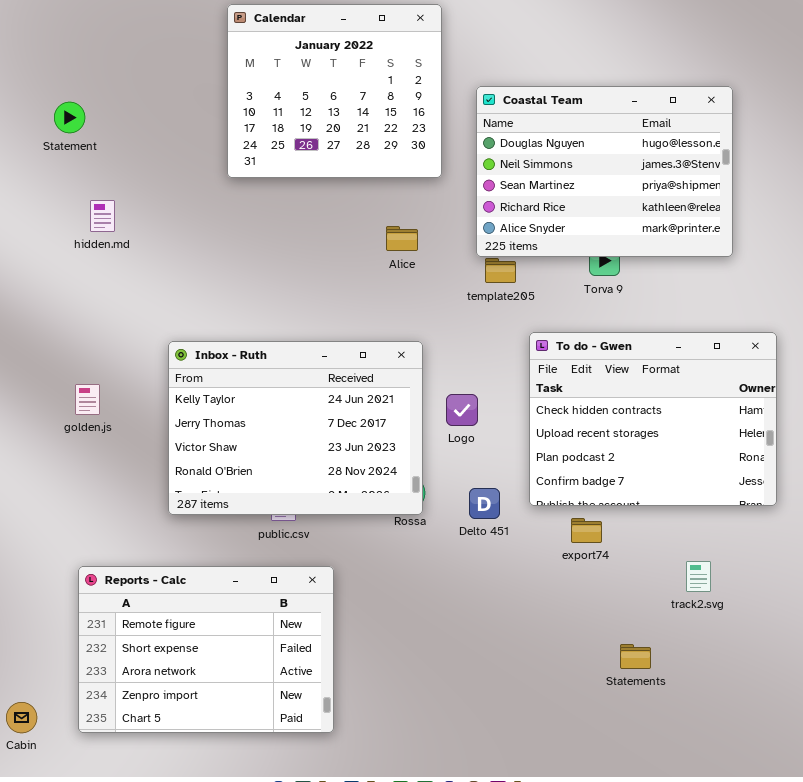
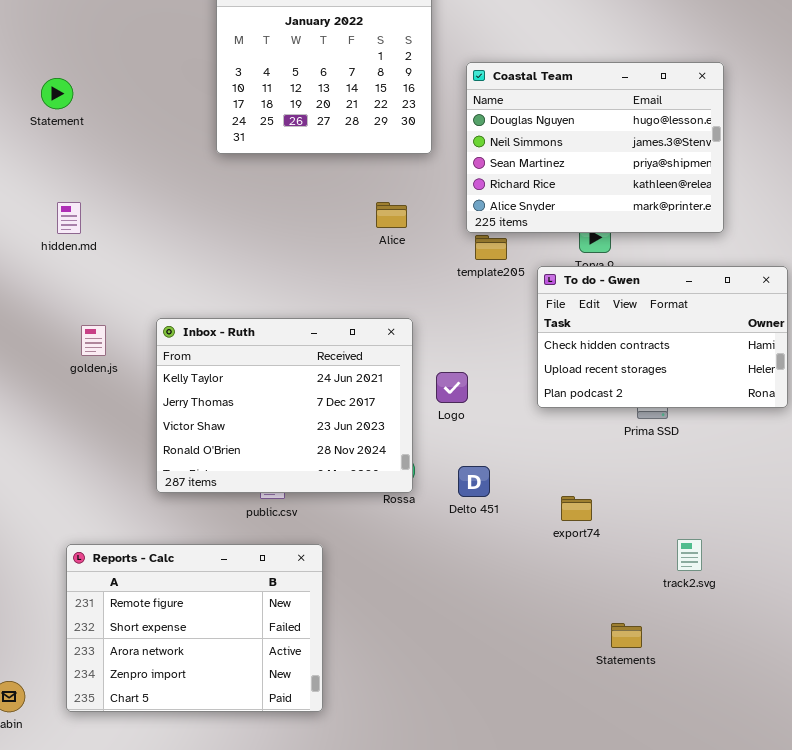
hidden.md: [90,200,115,232] -> [57,202,81,234], moved
To do - Gwen: [529,332,777,506] -> [537,266,788,408], moved, resized
golden.js: [75,384,100,415] -> [81,325,106,356], moved

